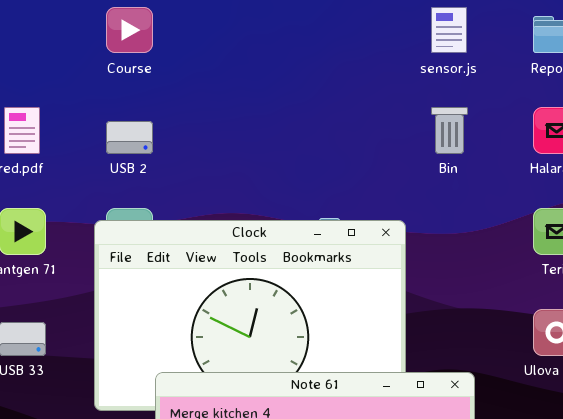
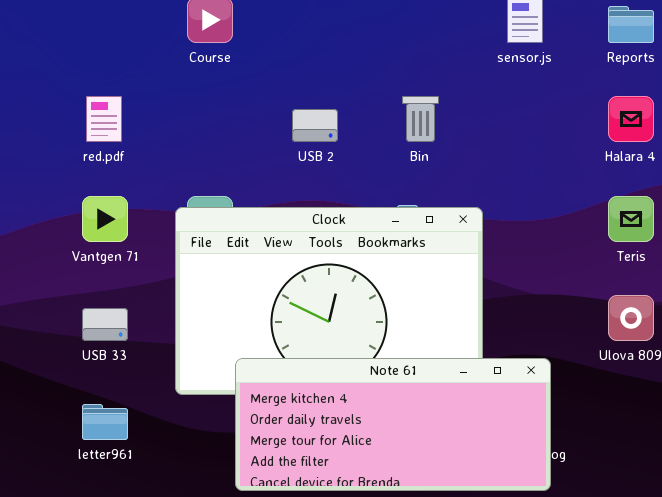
Bin: [431,107,468,154] -> [402,96,439,142], moved
USB 2: [106,121,153,154] -> [292,109,338,142], moved

